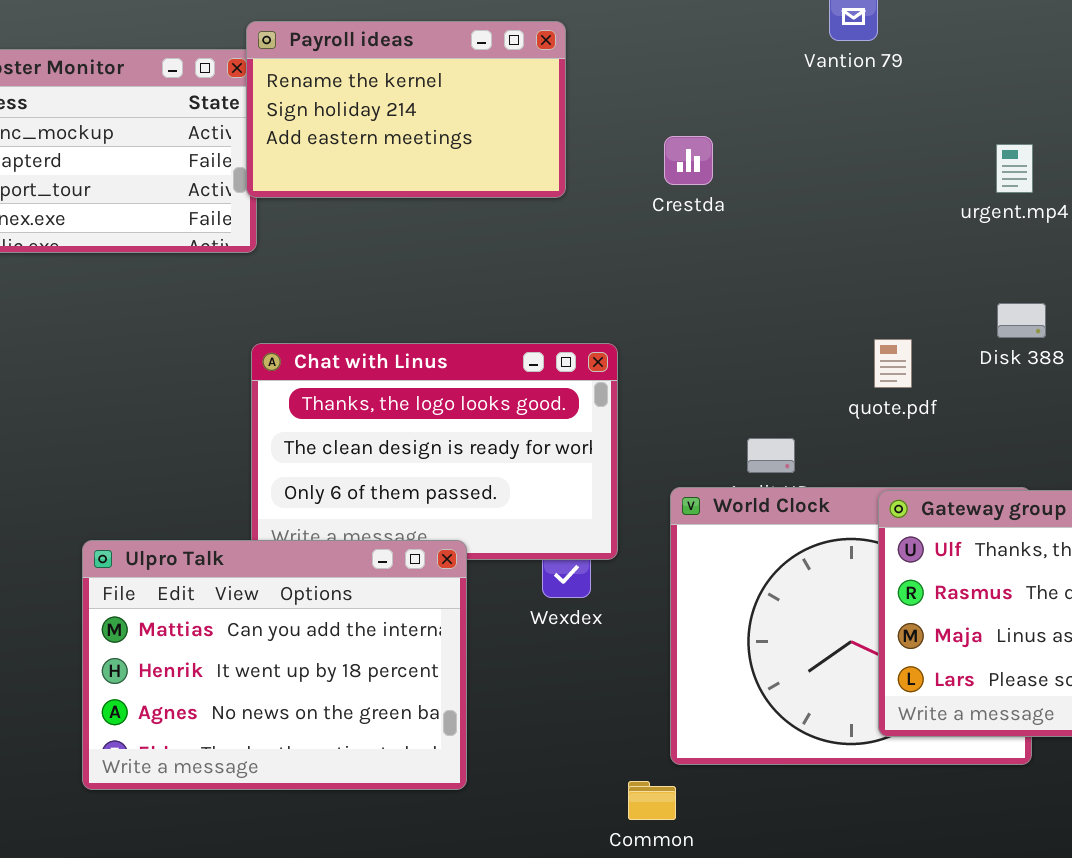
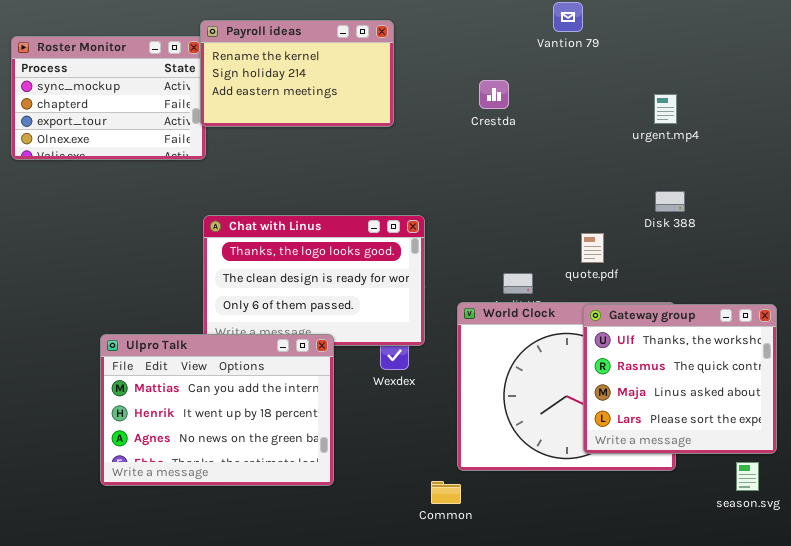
Crestda: [664,136,713,185] -> [479,80,509,109], moved
quote.pdf: [874,339,912,388] -> [581,233,604,263], moved

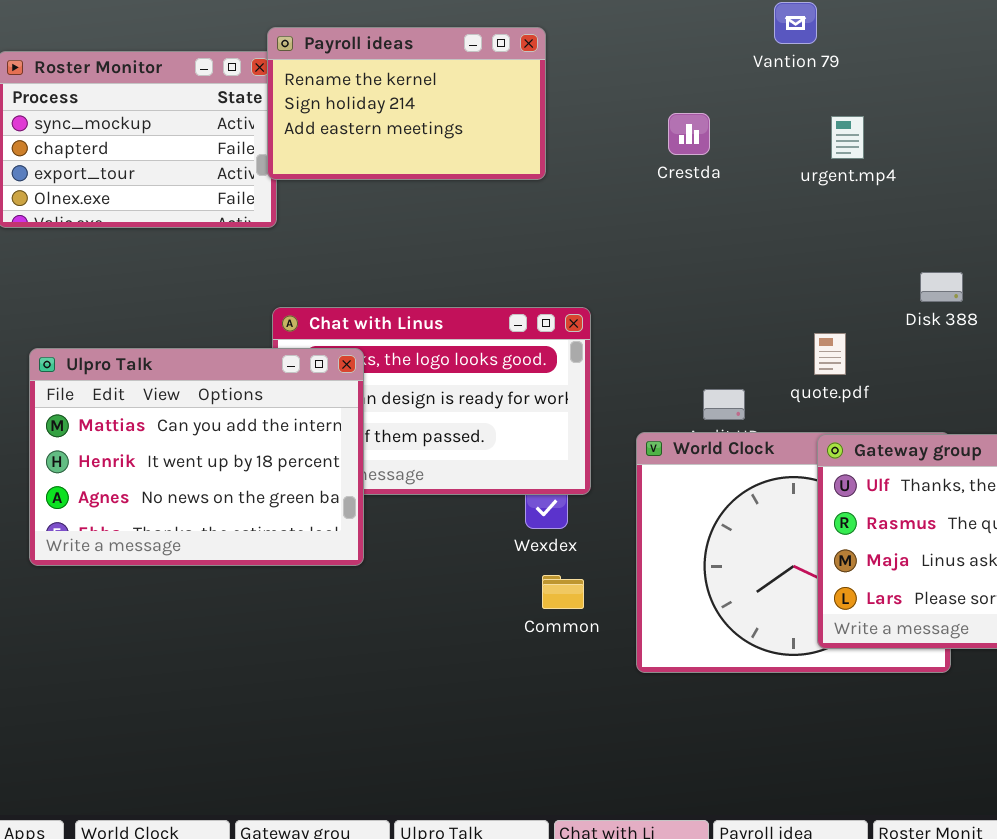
urgent.mp4: [654,94,677,124] -> [831,116,864,159], moved
Ulpro Talk: [100,334,334,486] -> [29,348,364,566], moved
Common: [431,481,461,504] -> [542,575,584,609], moved

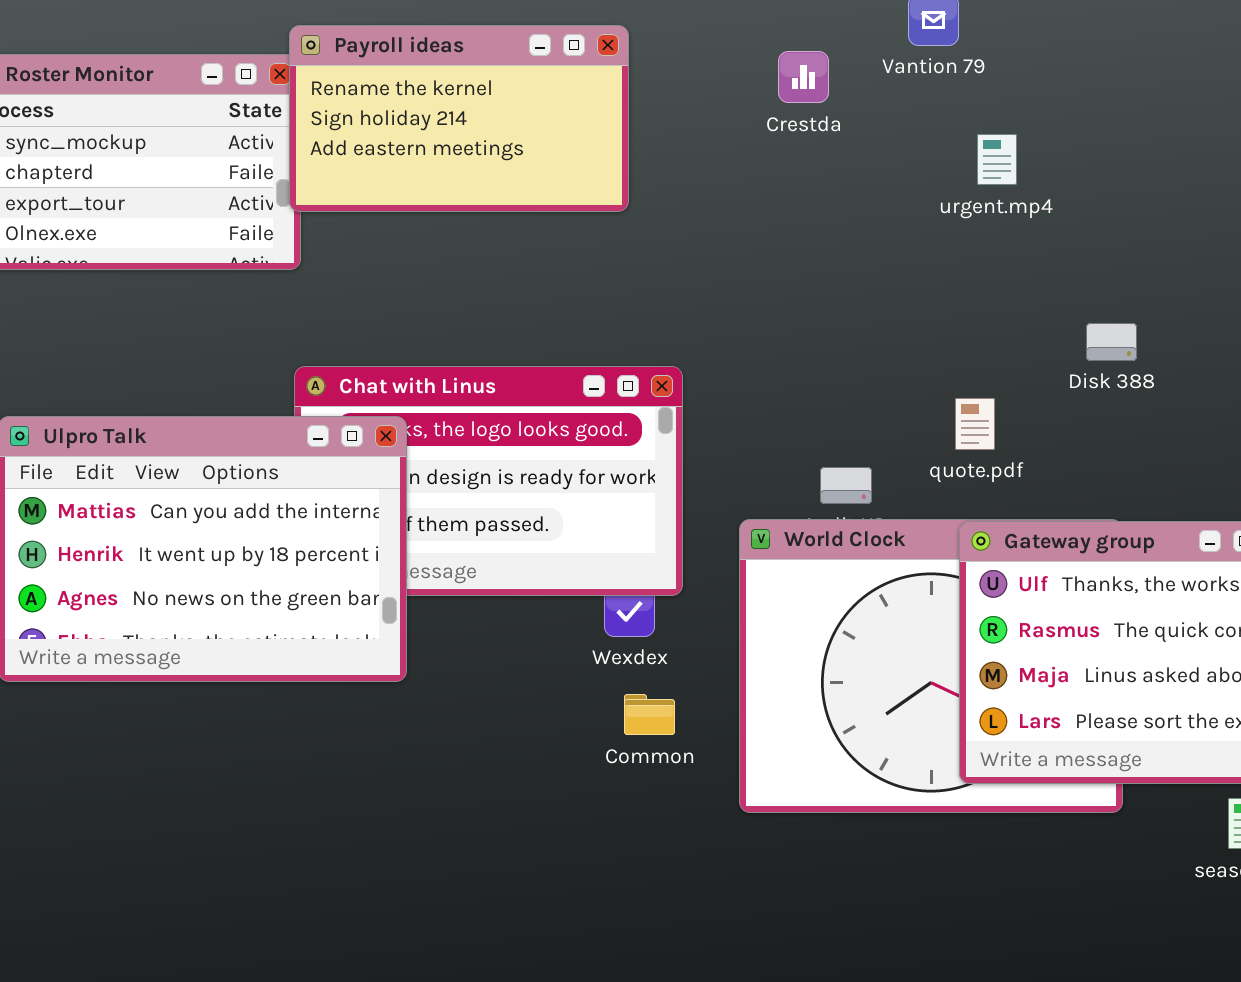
Crestda: [668,113,710,155] -> [778,51,829,103], moved

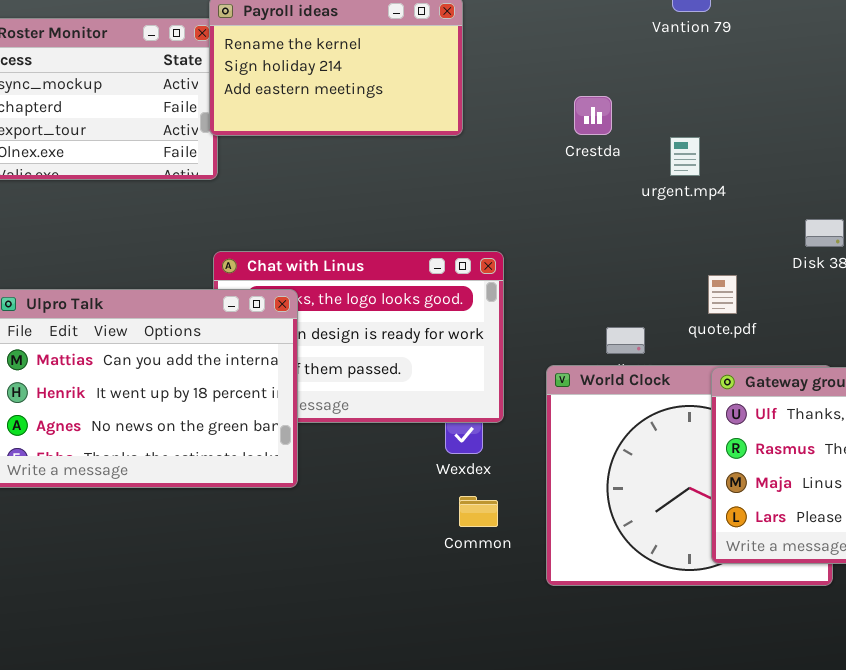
Crestda: [778,51,829,103] -> [574,96,612,135], moved
urgent.mp4: [977,134,1017,185] -> [670,137,700,176], moved

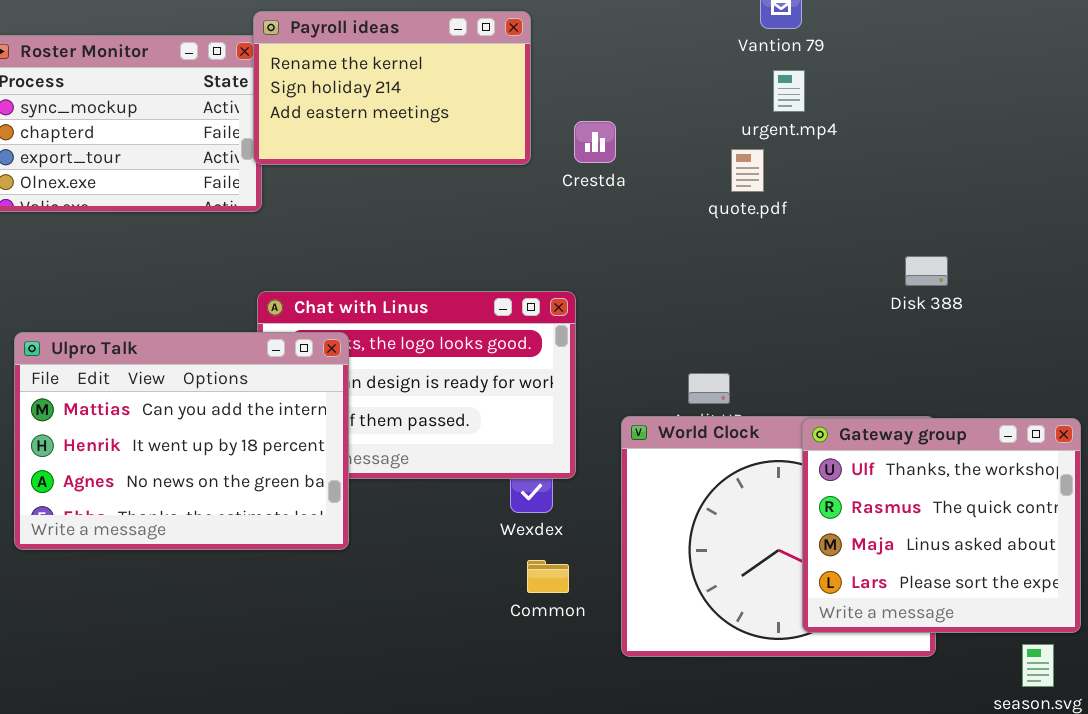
Crestda: [574,96,612,135] -> [574,121,616,163], moved
urgent.mp4: [670,137,700,176] -> [773,70,805,112], moved
quote.pdf: [708,275,737,314] -> [731,149,764,192], moved

